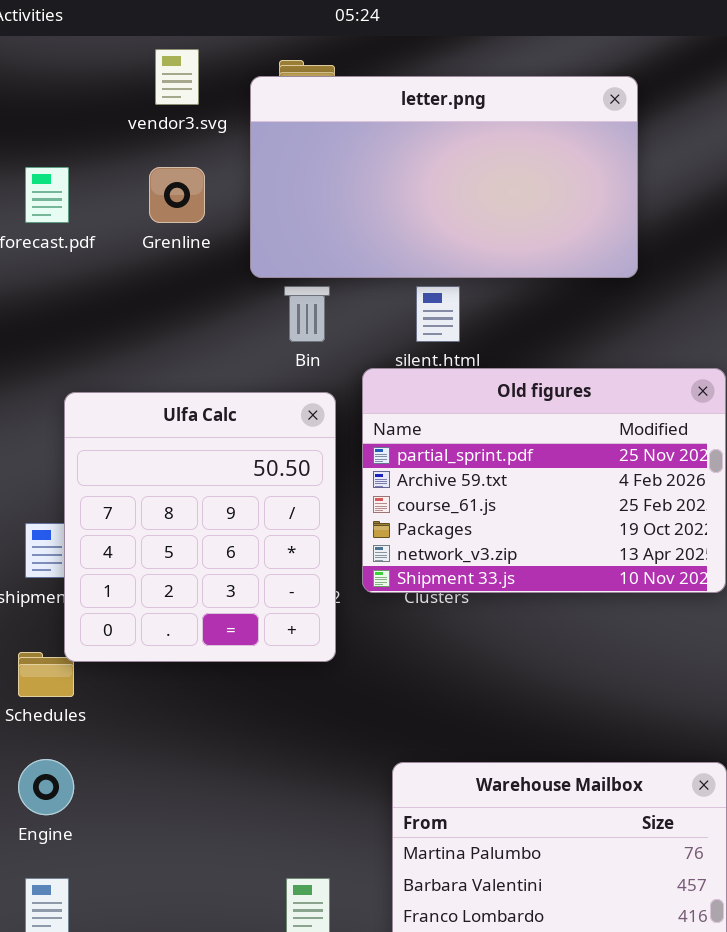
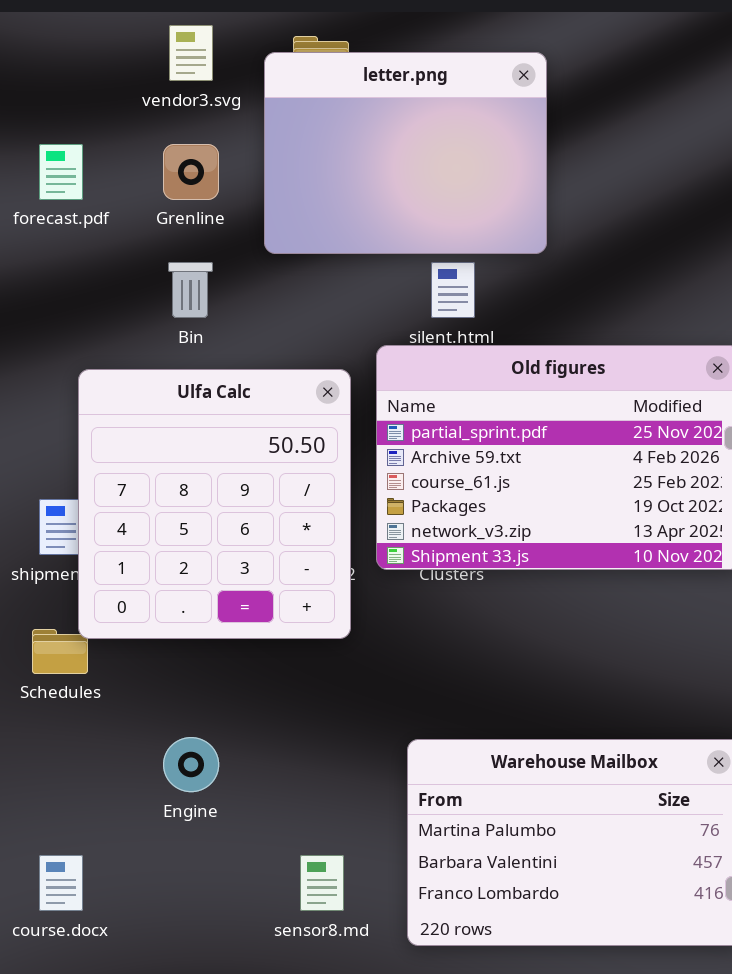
letter.png: [250,76,638,278] -> [264,52,547,254], resized
Bin: [284,286,330,342] -> [168,262,213,318], moved
Engine: [18,759,74,815] -> [163,737,219,792], moved

